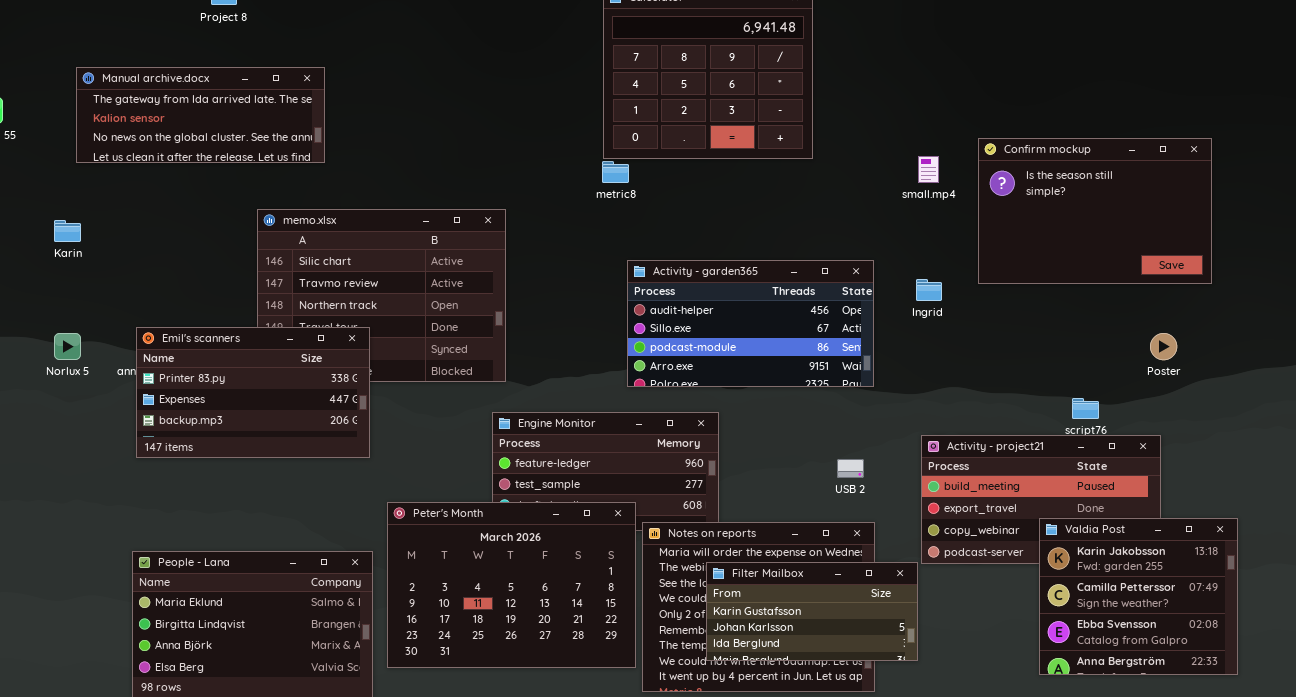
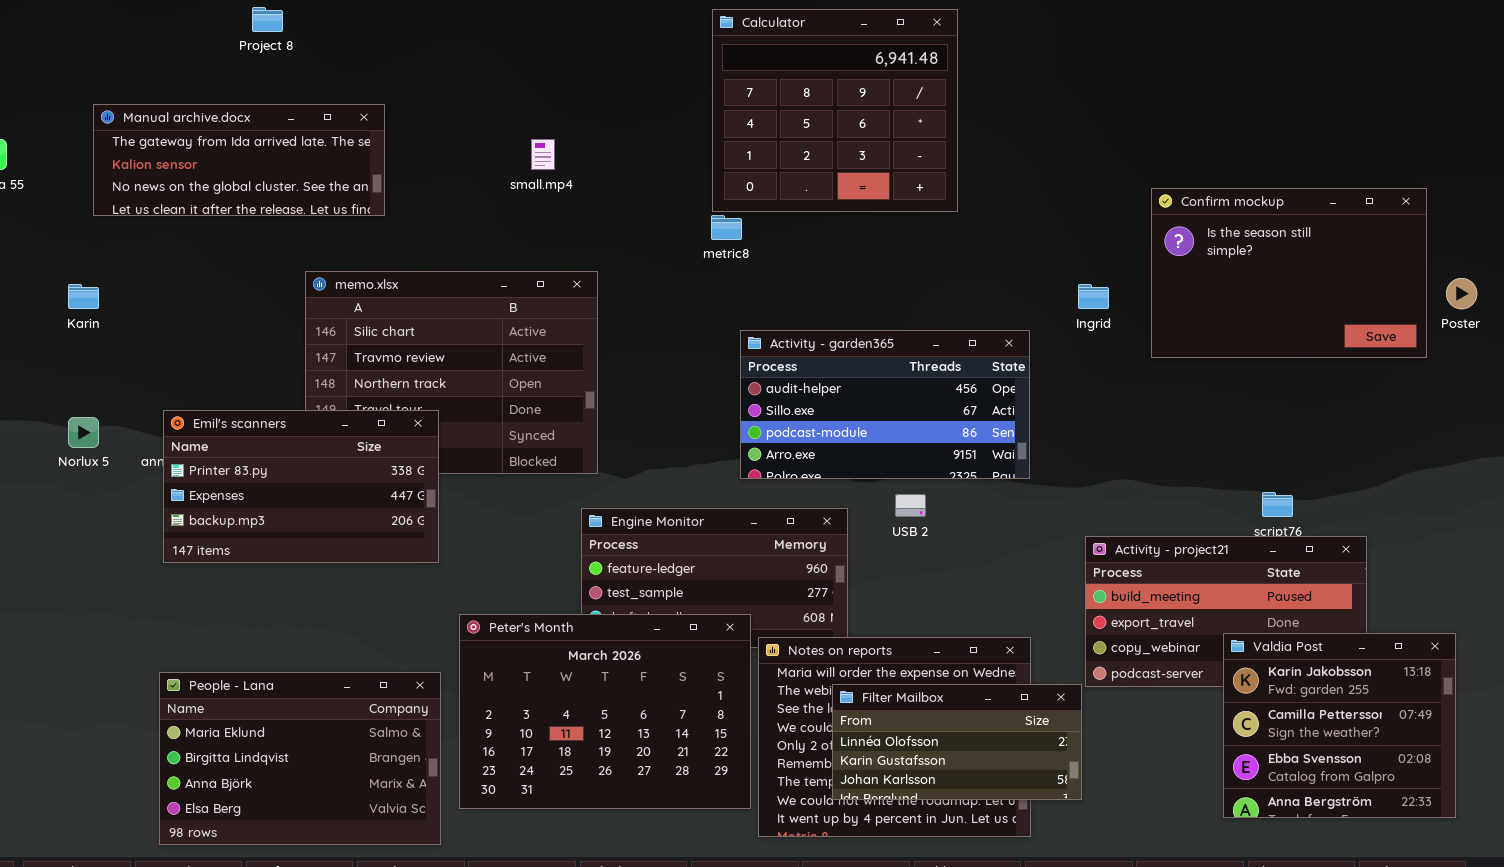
small.mp4: [918,156,939,183] -> [531,139,555,170], moved
Ingrid: [916,279,942,301] -> [1078,284,1109,309], moved
Poster: [1150,333,1177,360] -> [1446,278,1477,309], moved
USB 2: [837,459,864,478] -> [895,494,926,517], moved
Filter Mailbox: [706,562,918,661] -> [832,684,1082,800], scrolled up 1 row

